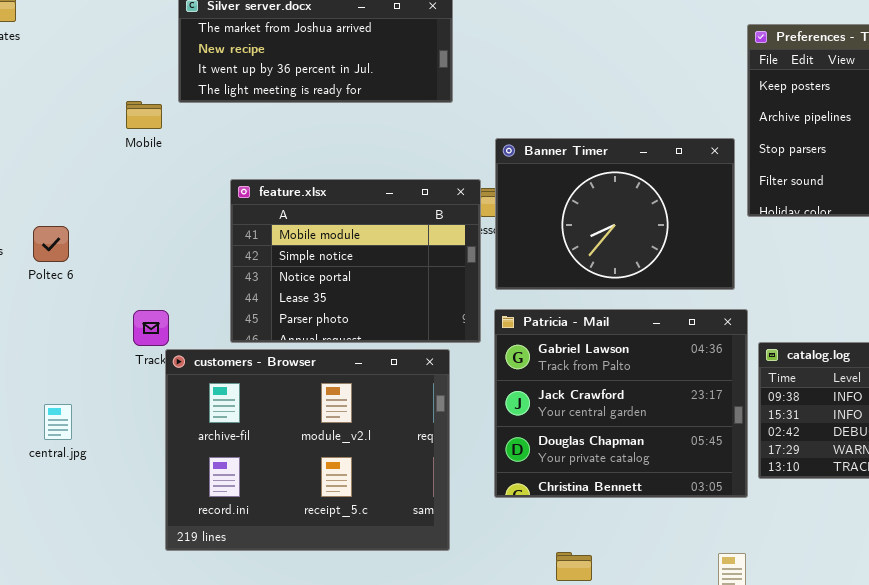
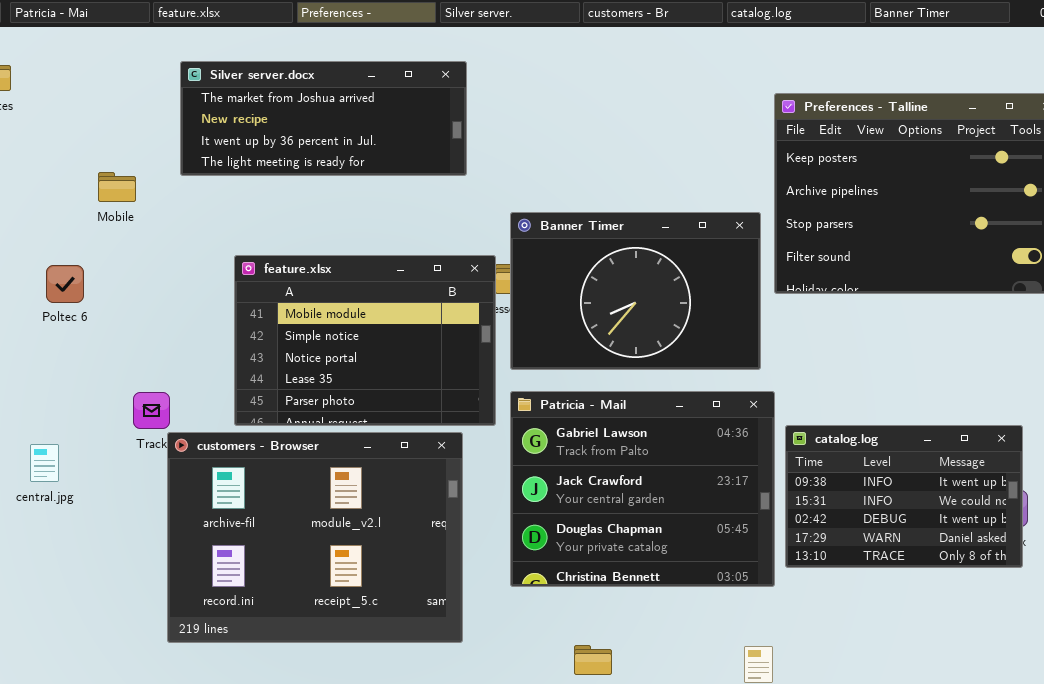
Mobile: [126,101,162,129] -> [98,172,136,202], moved
Poltec 6: [33,226,69,262] -> [46,265,84,303], moved
central.jpg: [44,404,72,440] -> [30,444,59,482], moved

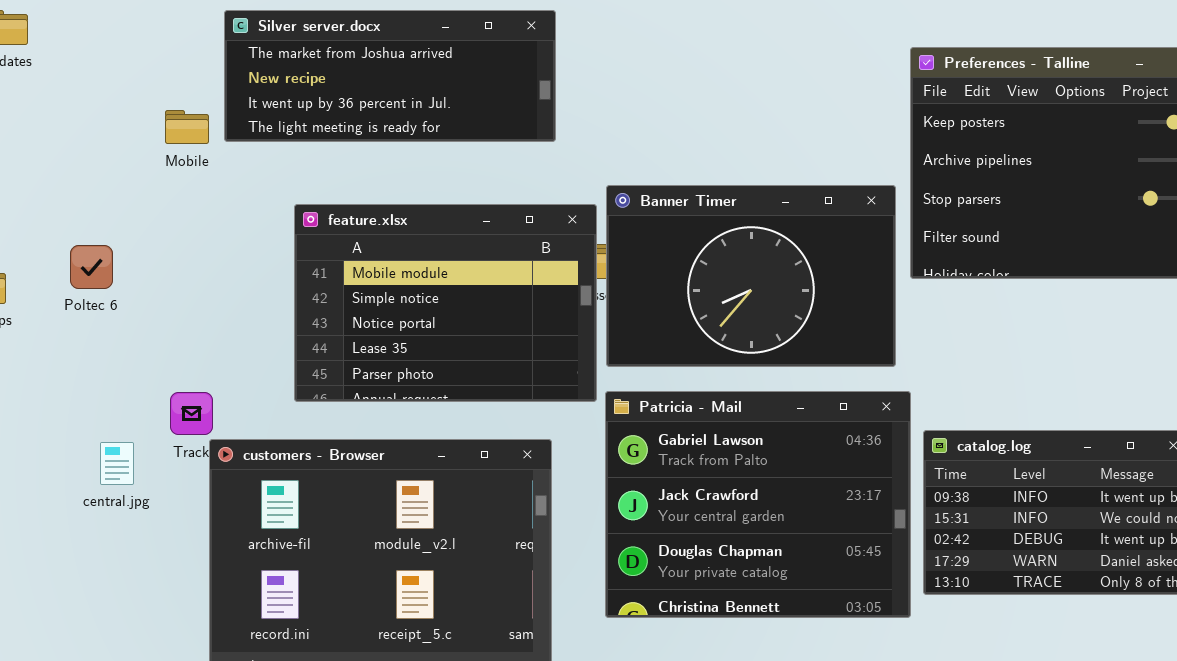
Mobile: [98,172,136,202] -> [165,110,209,144], moved
feature.xlsx: [234,255,496,426] -> [294,204,597,402], moved
central.jpg: [30,444,59,482] -> [100,442,134,485], moved

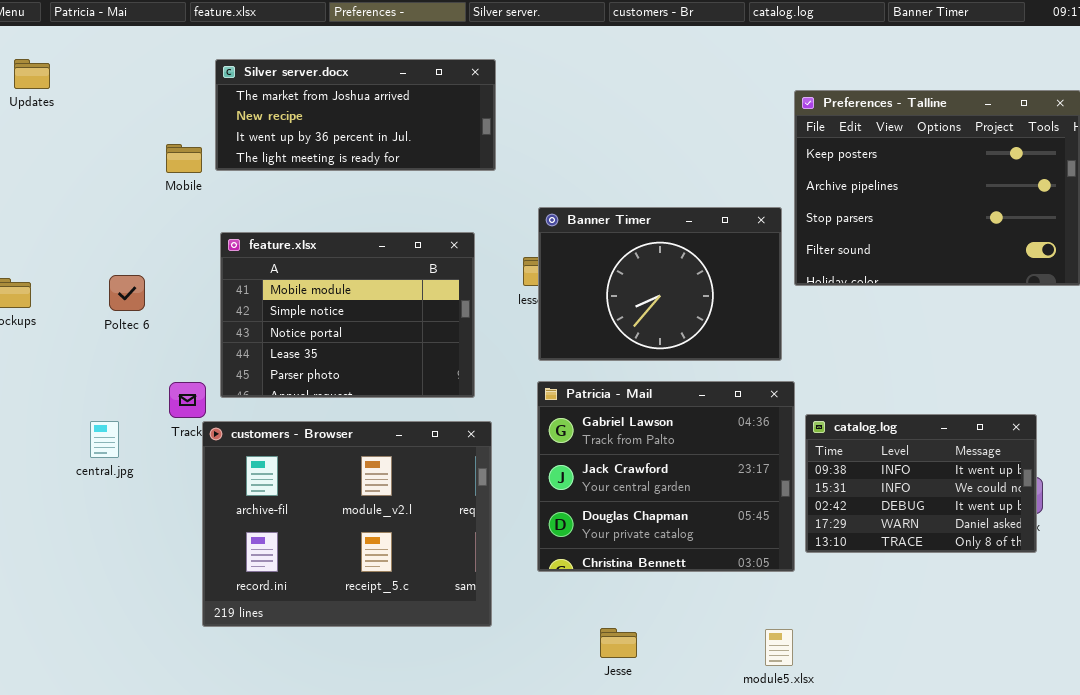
feature.xlsx: [294,204,597,402] -> [220,232,475,398], moved
Poltec 6: [70,245,113,289] -> [109,275,145,311], moved
central.jpg: [100,442,134,485] -> [90,421,119,458], moved

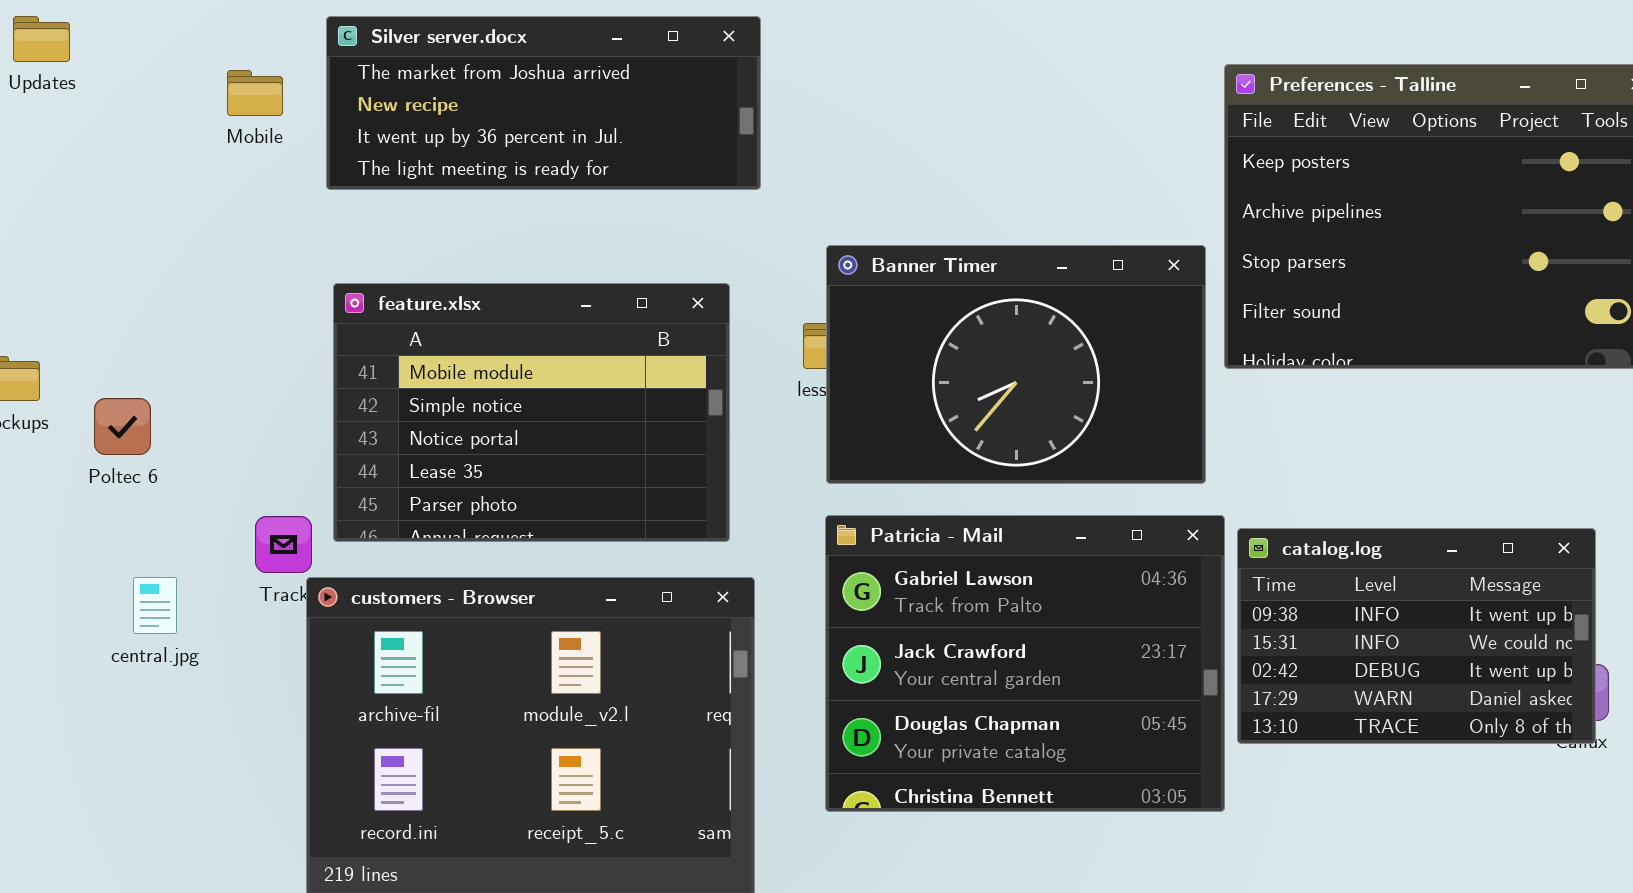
Mobile: [166,144,202,173] -> [227,70,283,116], moved
Poltec 6: [109,275,145,311] -> [94,398,151,455], moved
catalog.log: [805,414,1037,553] -> [1237,528,1596,744], moved

